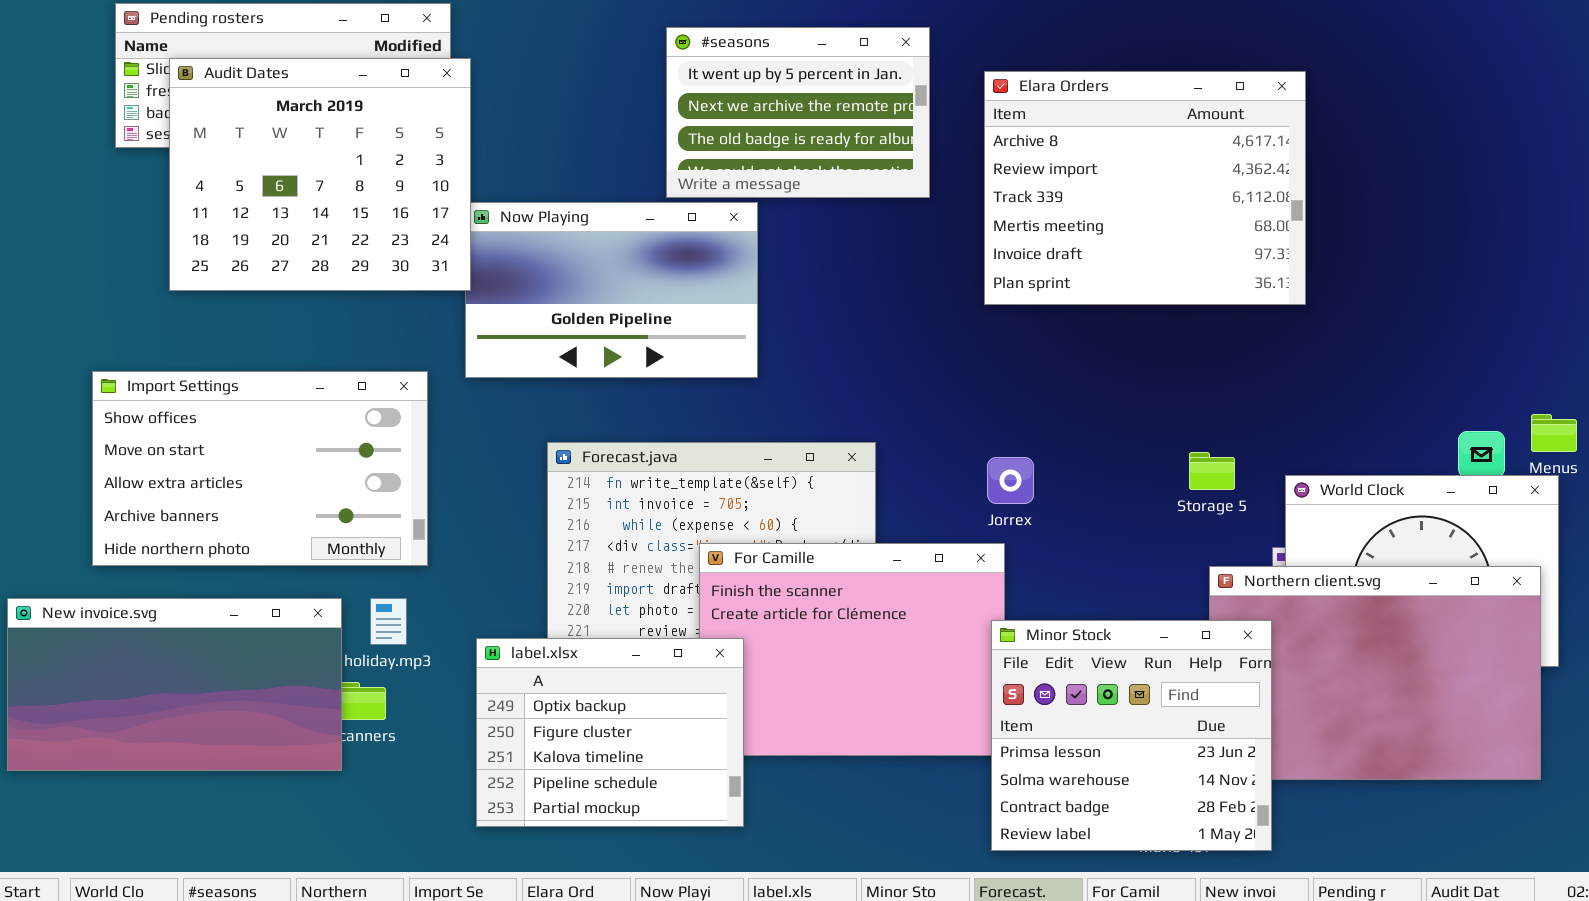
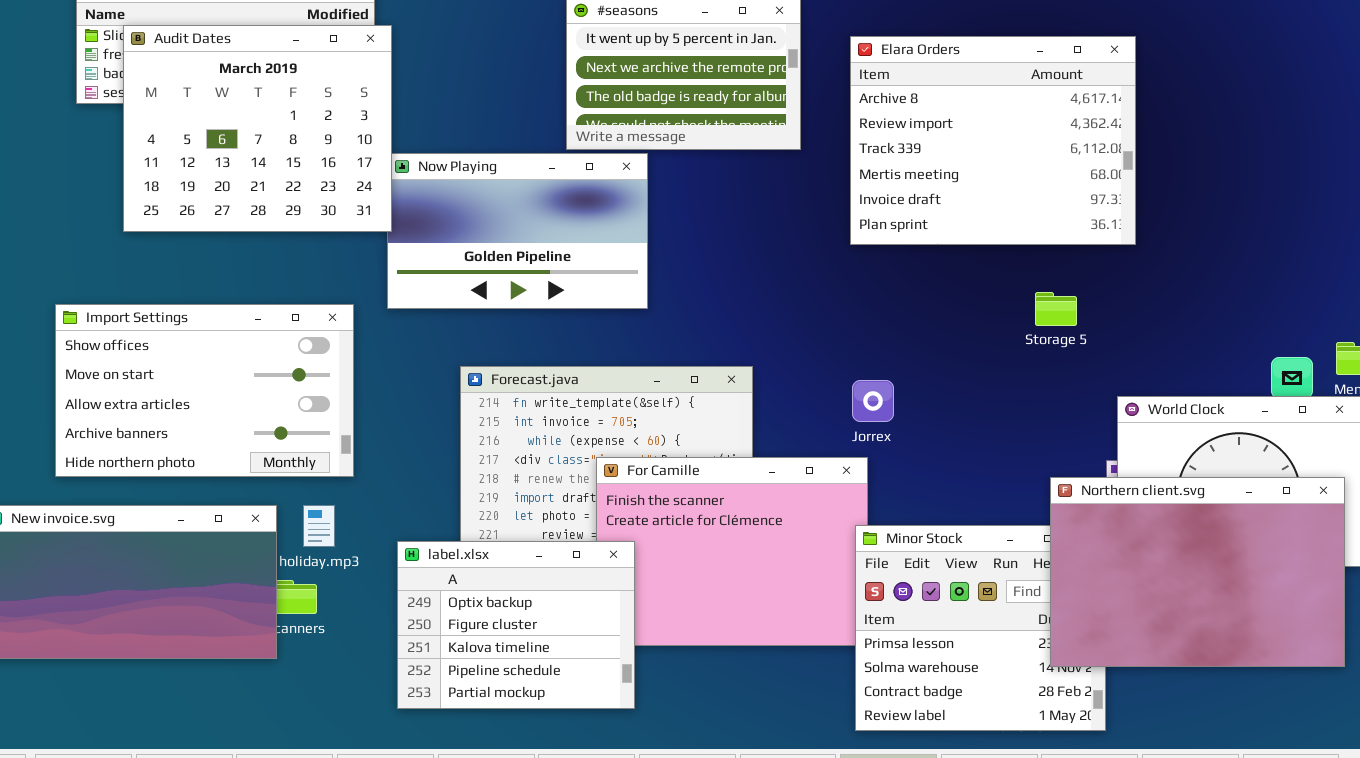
Storage 5: [1189,452,1235,490] -> [1035,292,1077,326], moved
Northern client.svg: [1209,566,1541,780] -> [1050,477,1345,667], raised

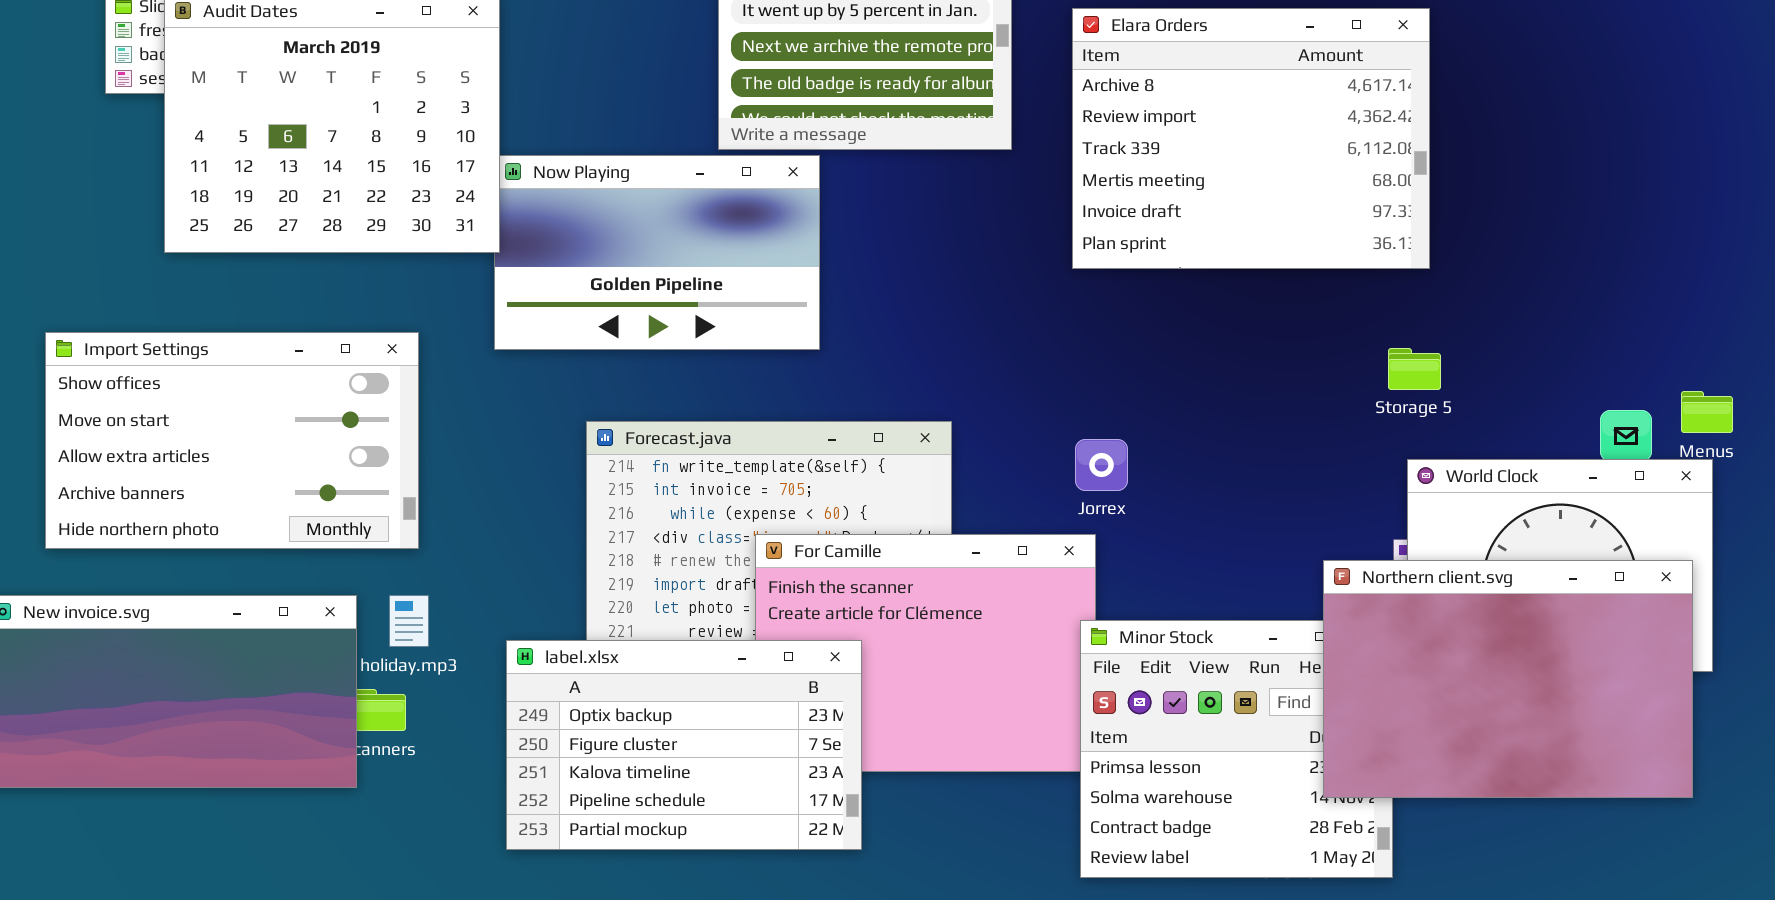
Storage 5: [1035,292,1077,326] -> [1388,348,1441,390], moved
Import Settings: [55,304,354,477] -> [45,332,419,549], moved
label.xlsx: [397,541,635,709] -> [506,640,862,850], resized

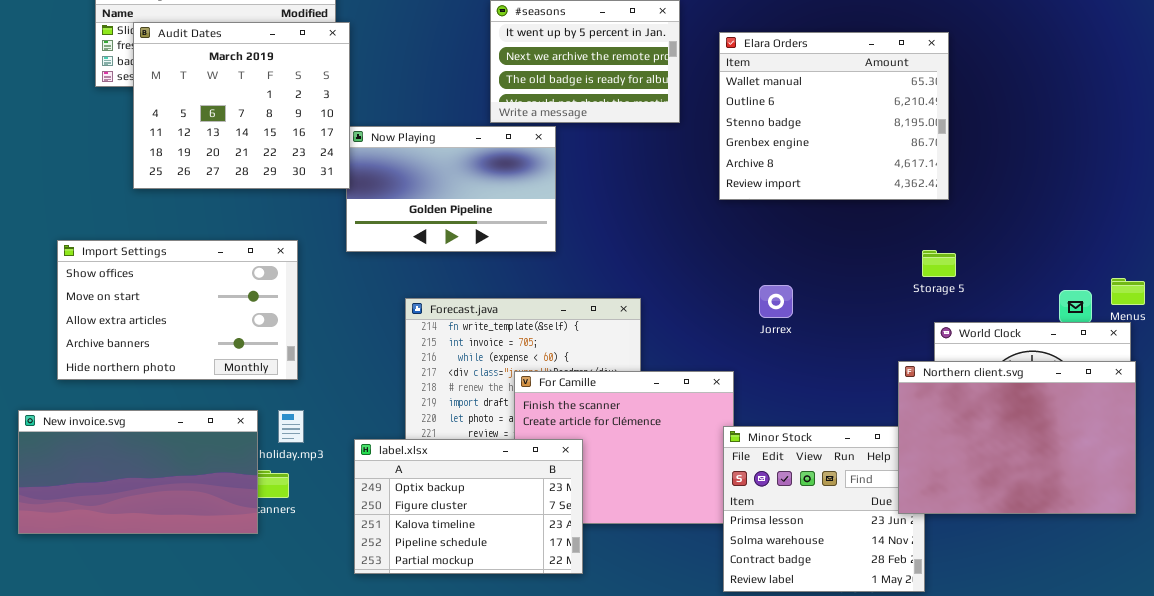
Elara Orders: [1072,8,1430,269] -> [719,32,949,200], scrolled up 4 rows
Jorrex: [1075,439,1128,491] -> [759,285,793,318], moved
Northern client.svg: [1323,560,1693,798] -> [898,361,1136,514], moved

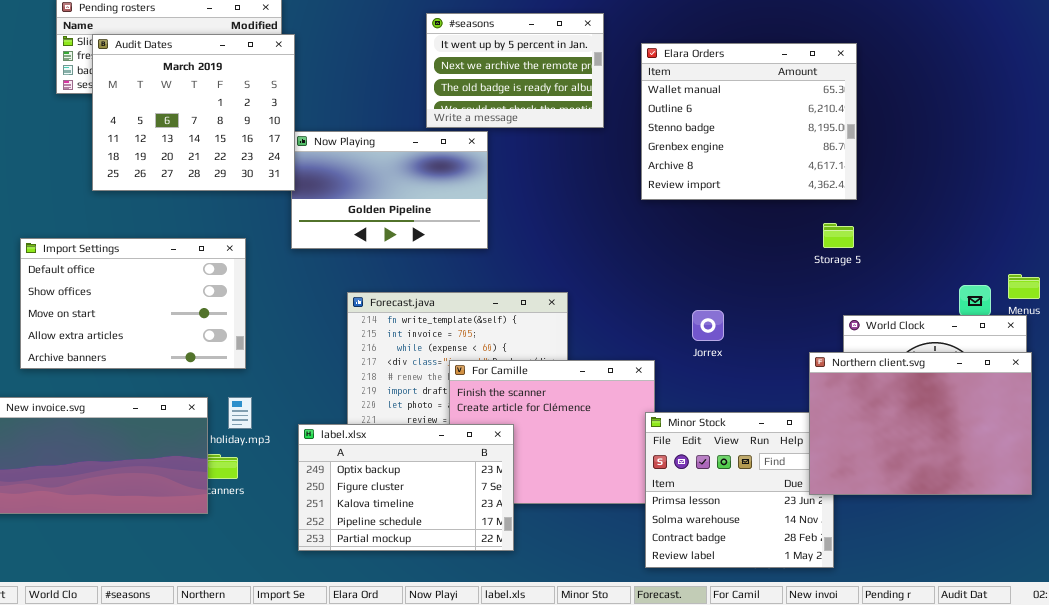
Import Settings: [57,240,298,380] -> [20,238,246,369], scrolled up 1 row
Storage 5: [922,250,956,277] -> [823,223,854,248], moved
Jorrex: [759,285,793,318] -> [692,310,724,341], moved

